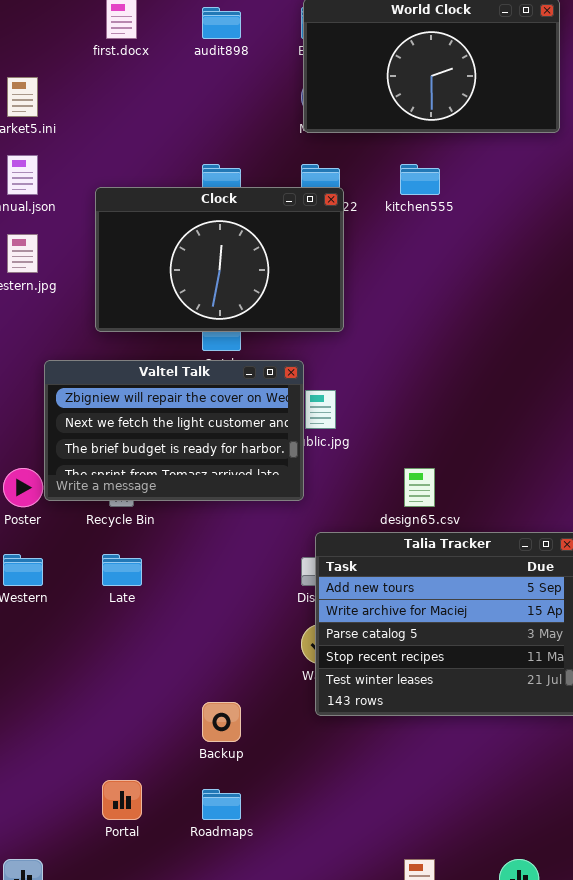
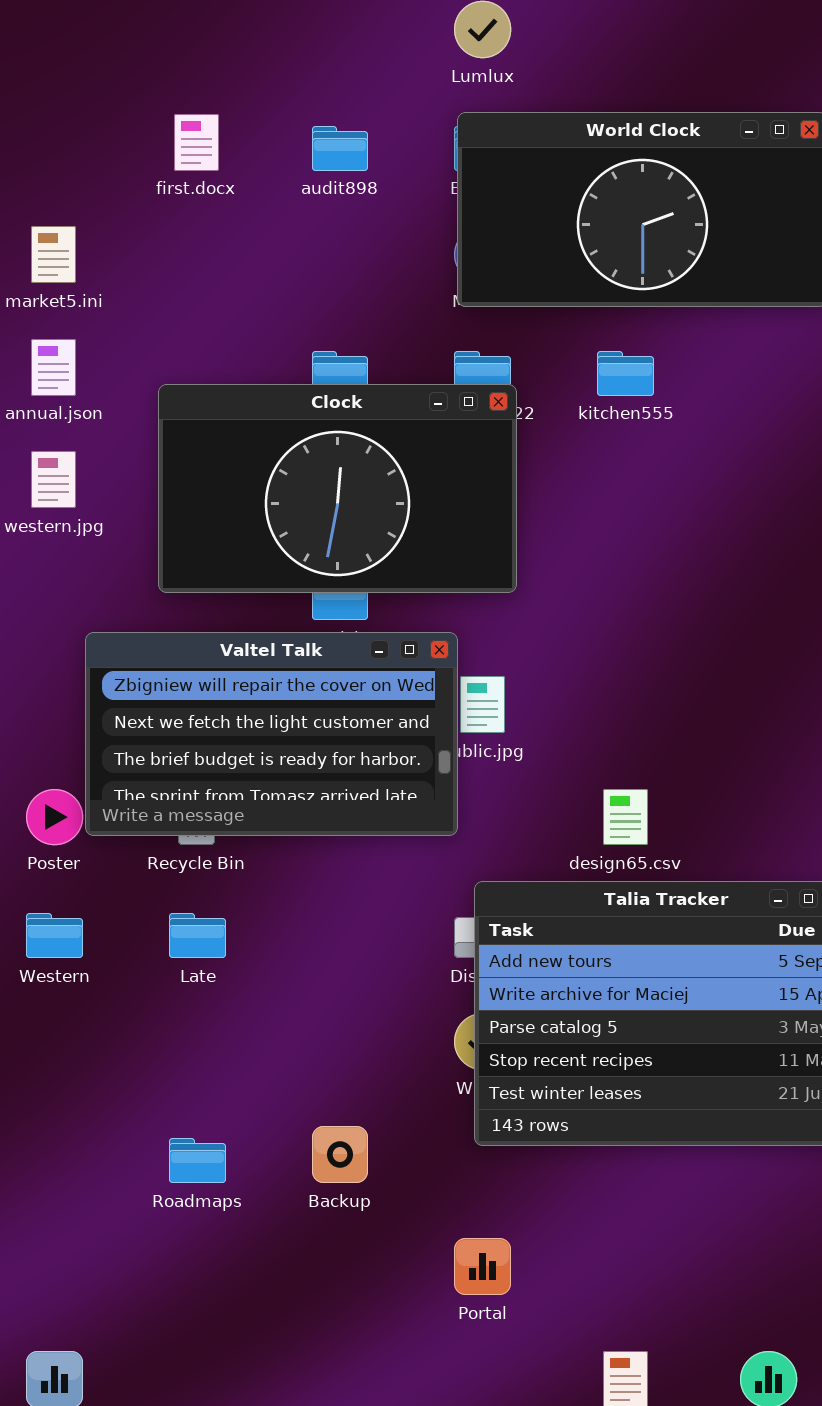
Portal: [102,780,142,820] -> [454,1238,511,1295], moved
Roadmaps: [202,789,241,820] -> [169,1138,226,1183], moved

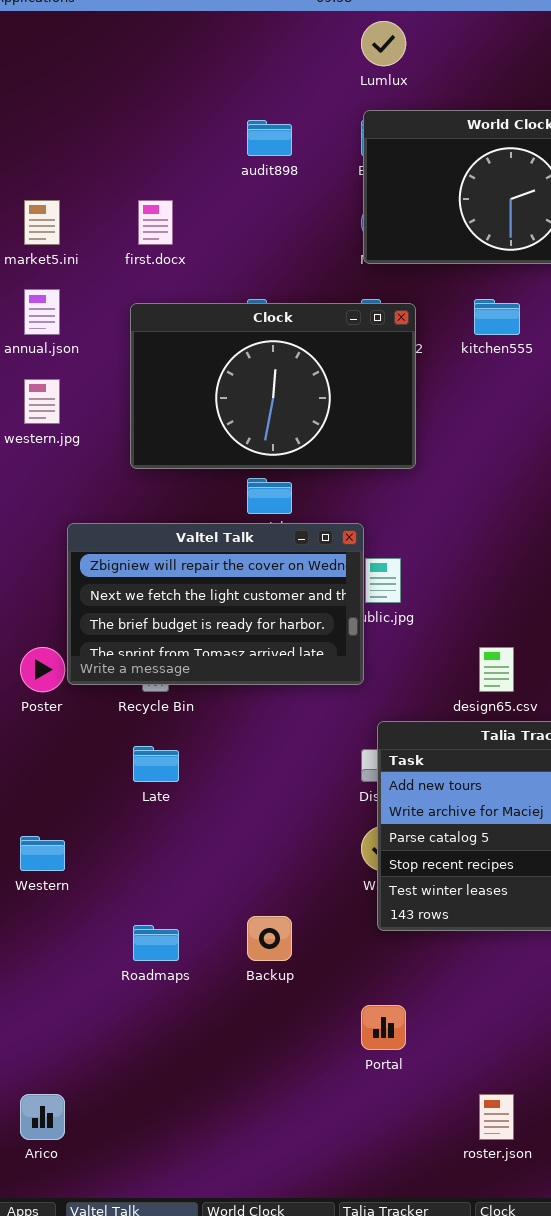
first.docx: [174,114,219,171] -> [138,200,173,245], moved
Clock: [158,384,517,593] -> [130,303,416,469], moved
Western: [26,913,83,958] -> [20,836,65,871], moved

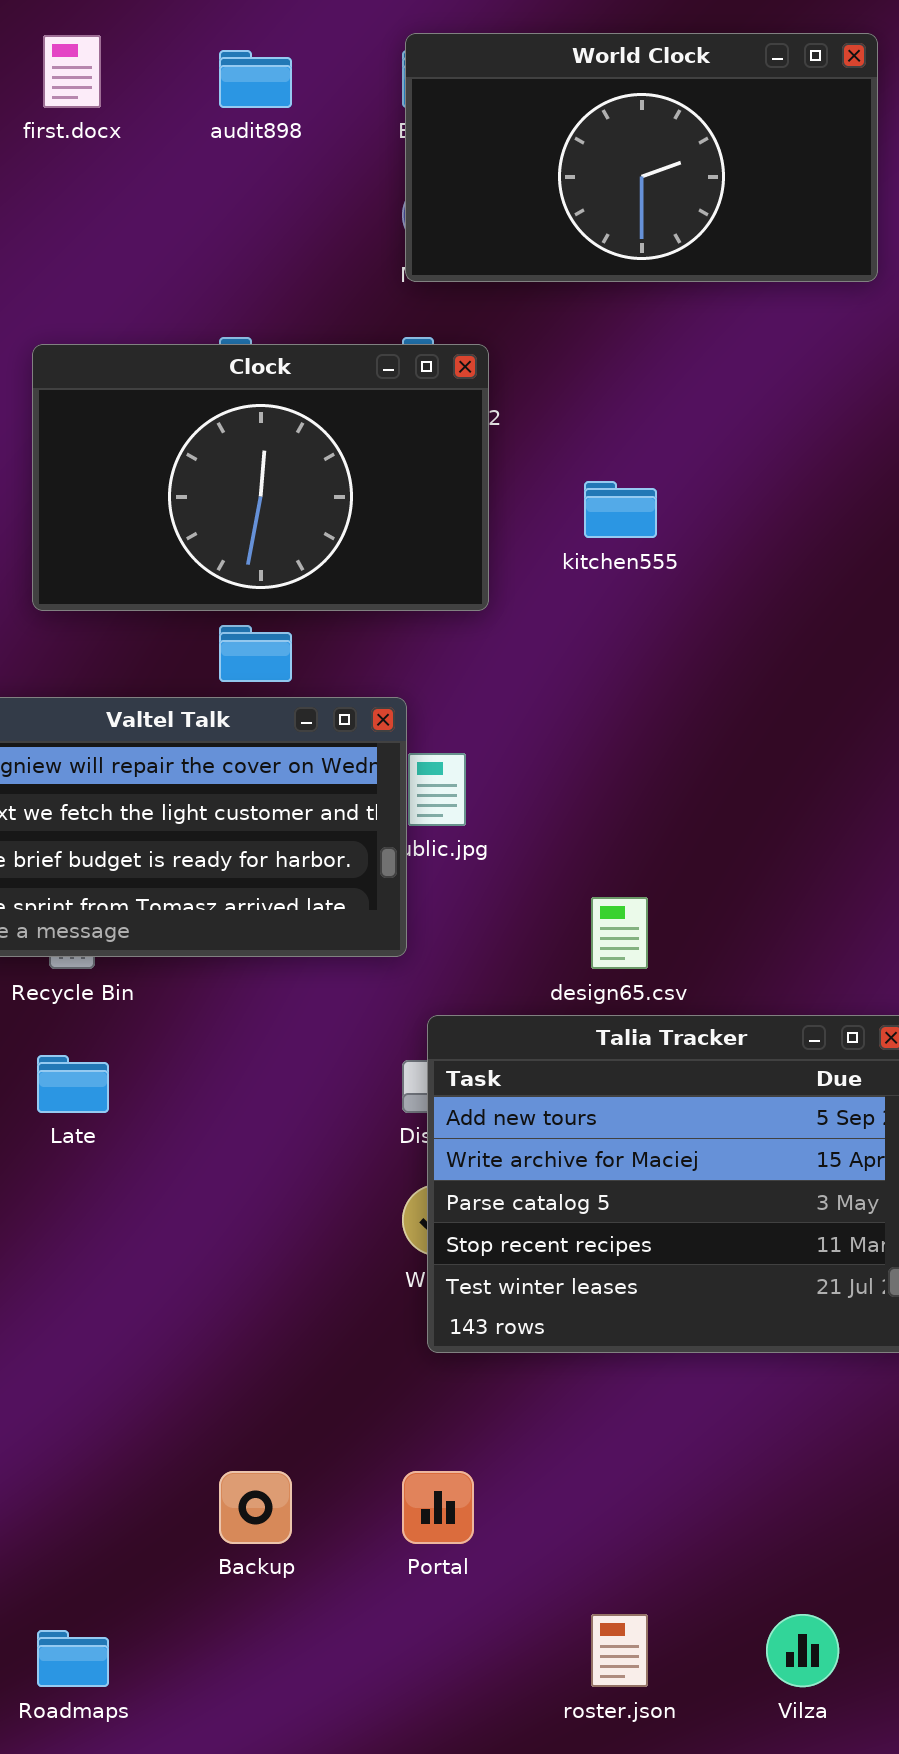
first.docx: [138,200,173,245] -> [43,35,101,108], moved
kitchen555: [474,299,520,335] -> [584,481,657,538], moved
Backup: [247,916,292,961] -> [219,1471,292,1544], moved
Roadmaps: [133,925,179,961] -> [37,1630,109,1687], moved

